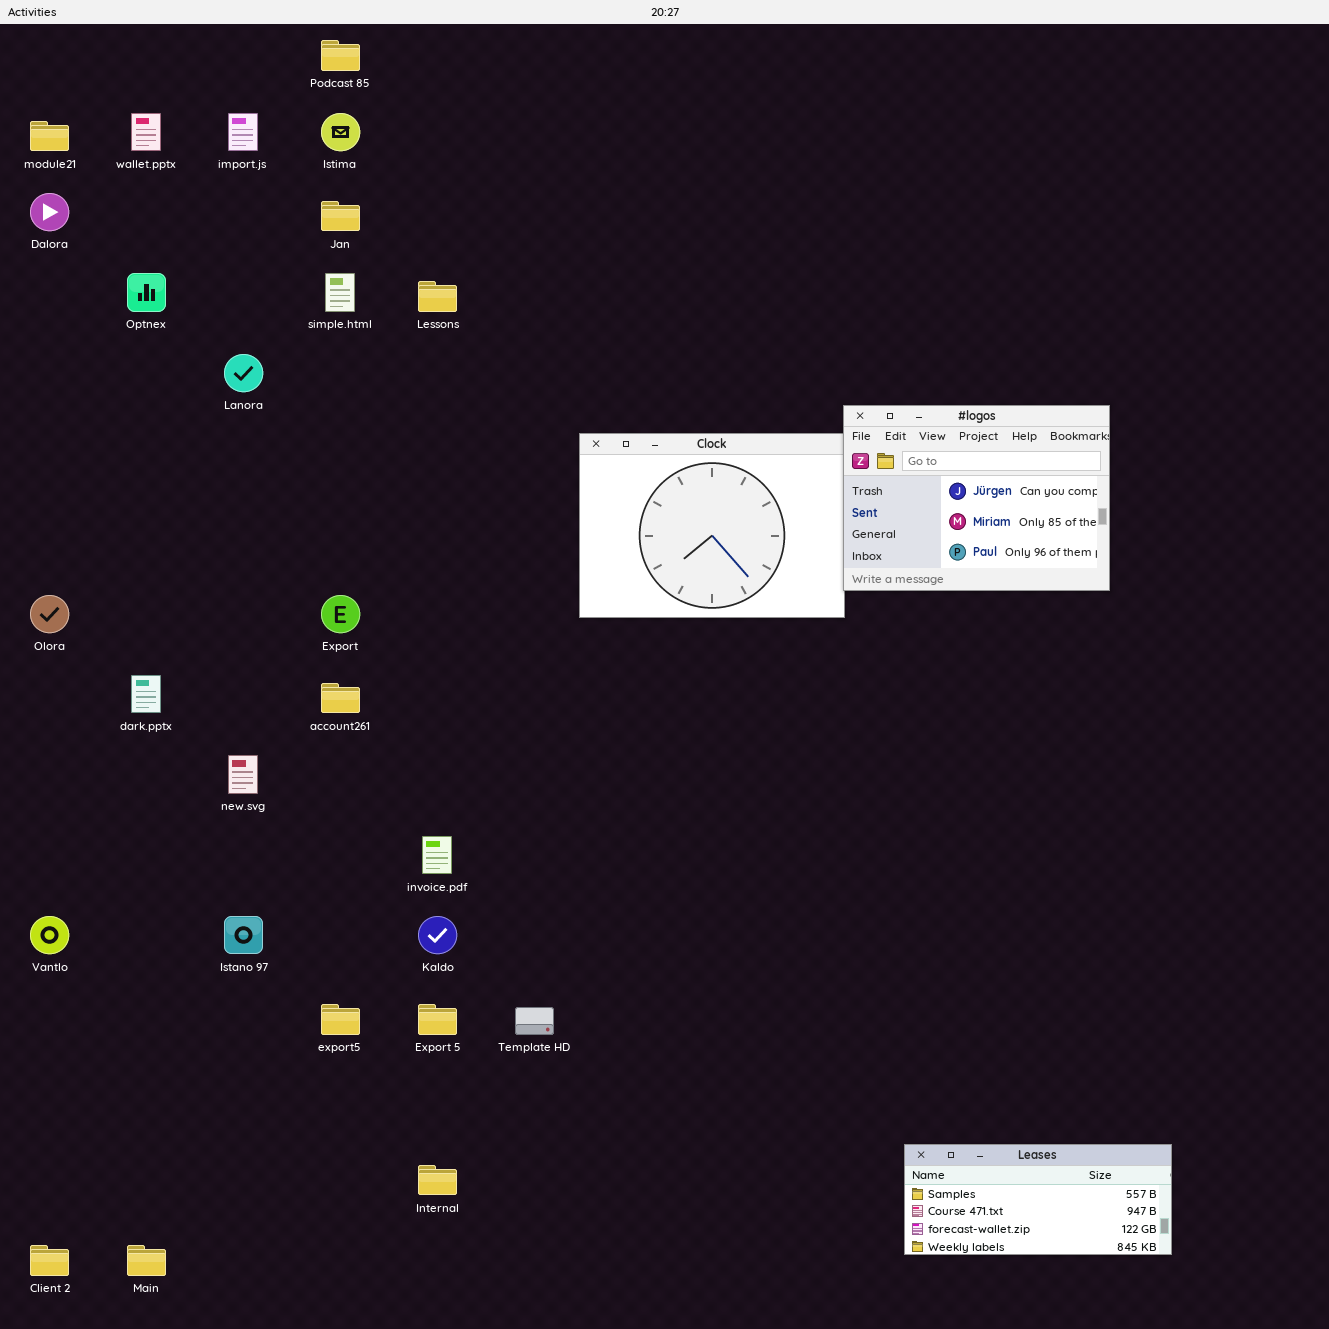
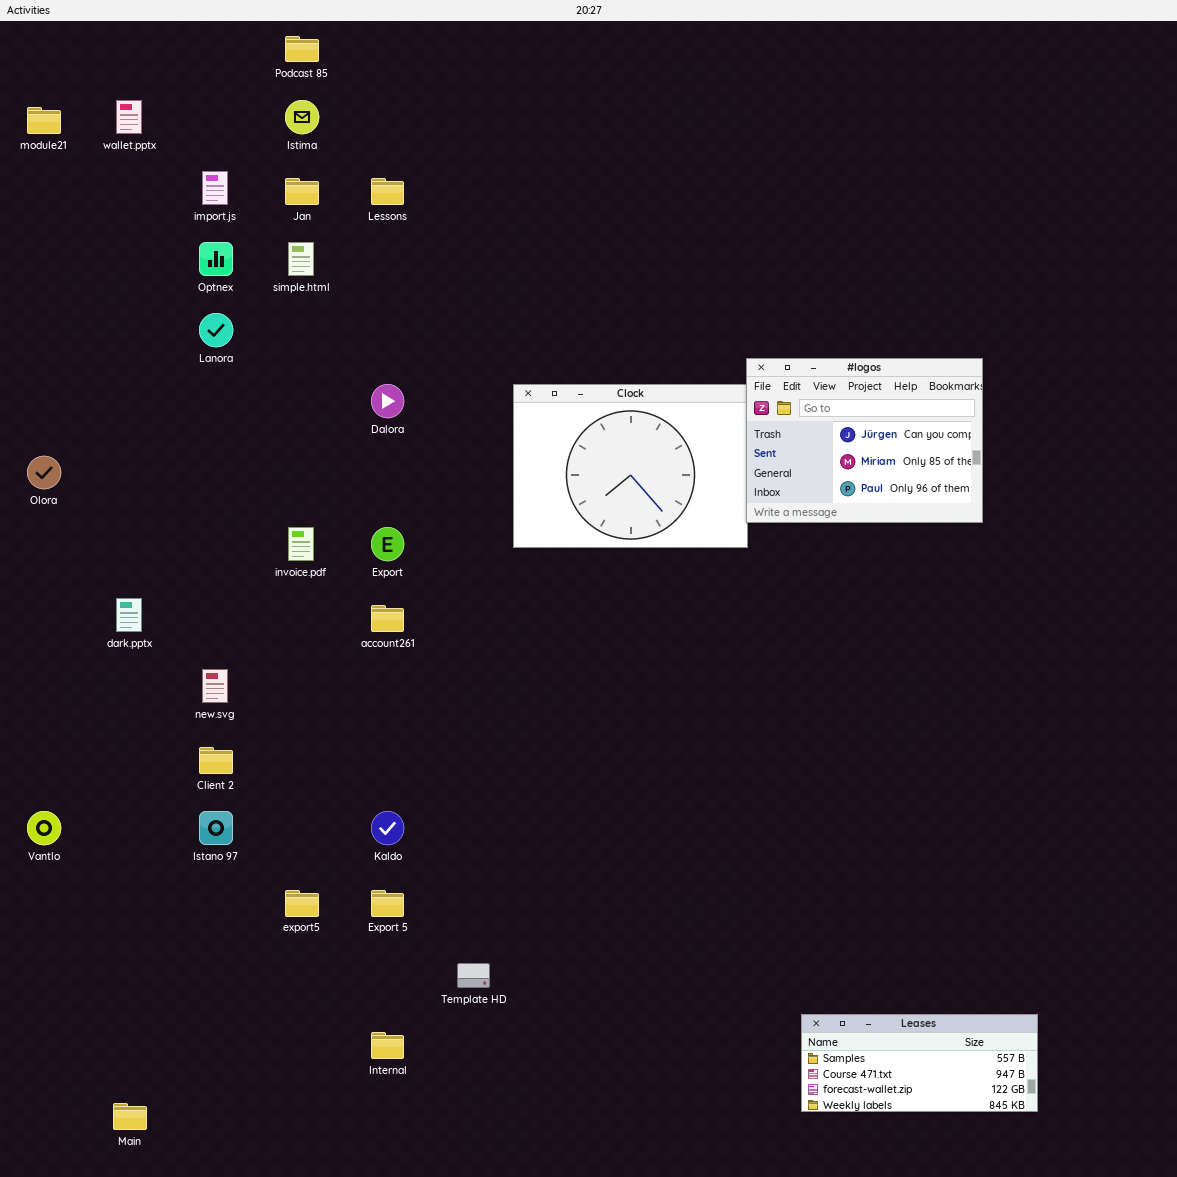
import.js: [228,113,258,151] -> [202,171,228,205], moved
Dalora: [30,193,69,231] -> [371,384,404,418], moved
Optnex: [127,273,166,312] -> [199,242,233,276], moved
Lessons: [418,281,457,312] -> [371,178,404,205], moved
Olora: [30,595,69,633] -> [27,456,61,489], moved
Export: [321,595,360,633] -> [371,527,404,561], moved
account261: [321,683,360,713] -> [371,605,404,632], moved
invoice.pdf: [422,836,452,874] -> [288,527,314,561], moved
Template HD: [515,1007,554,1035] -> [457,963,490,988], moved
Client 2: [30,1245,69,1276] -> [199,747,233,774], moved

